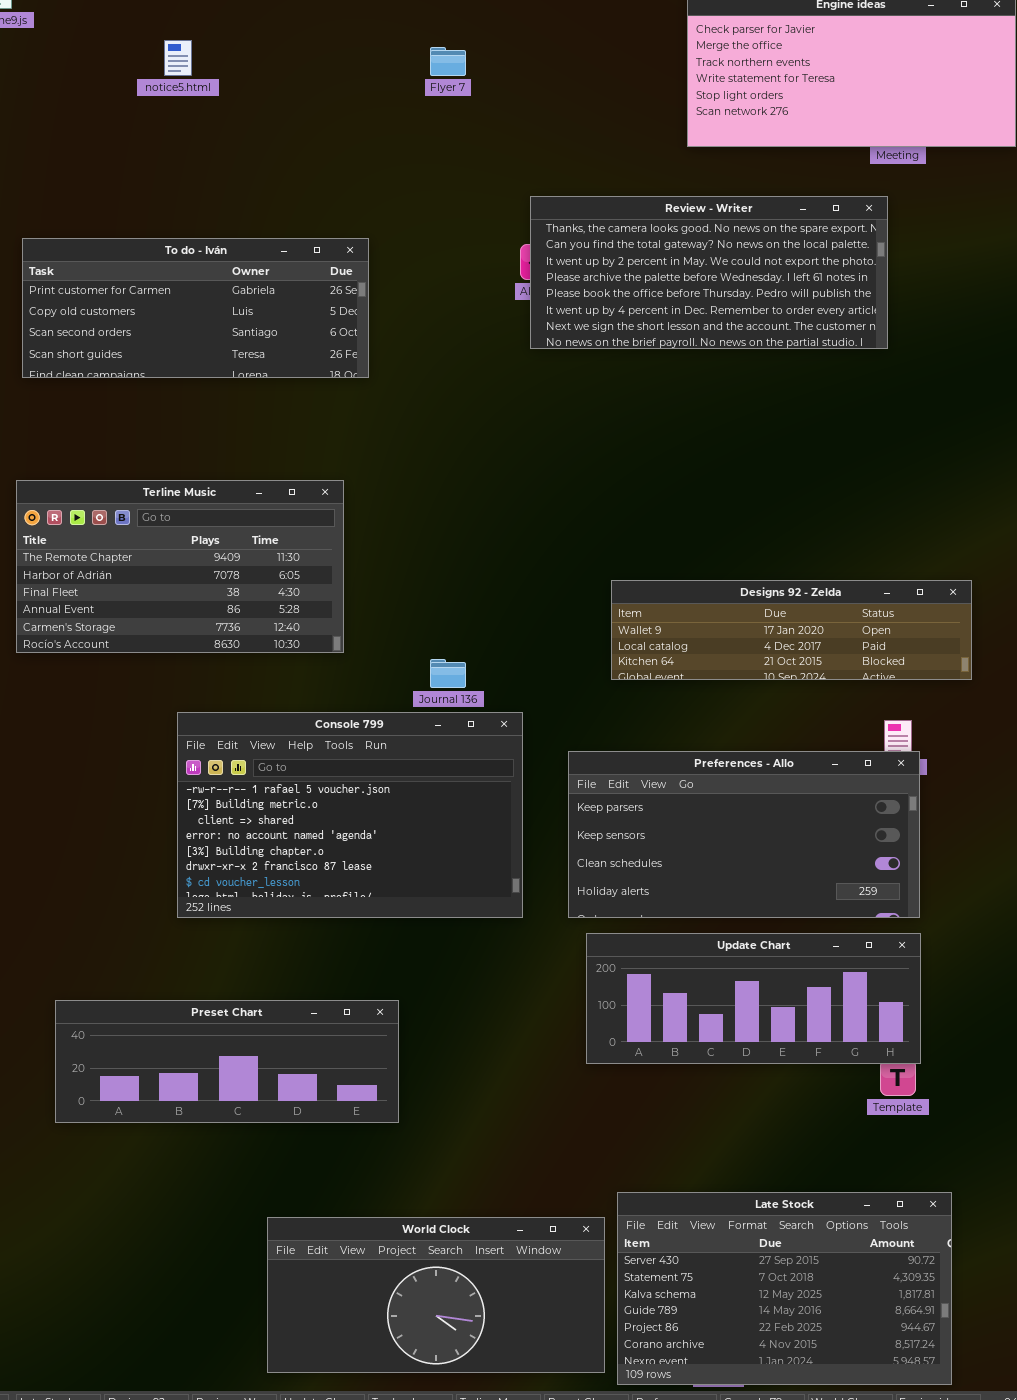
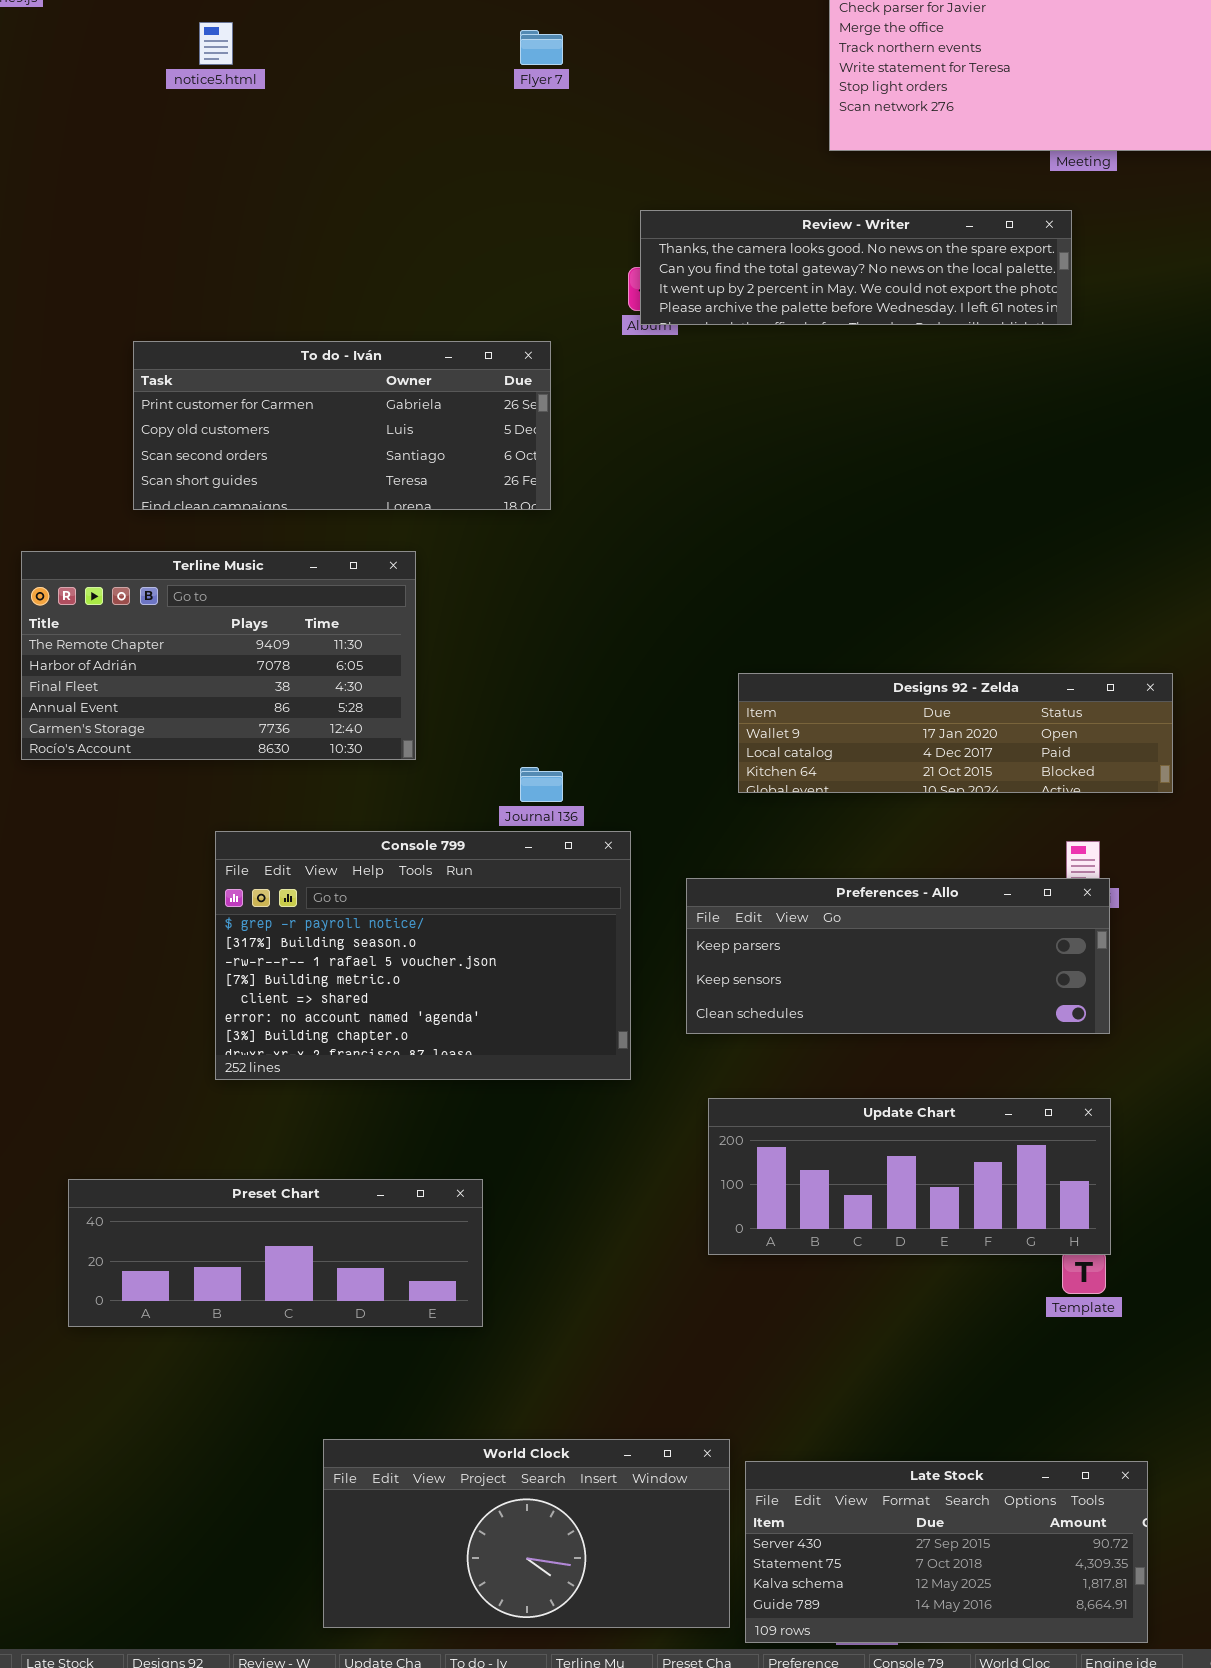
Review - Writer: [530,196,888,349] -> [640,210,1072,325], resized
To do - Iván: [22,238,369,378] -> [133,341,551,510], moved
Console 799: [177,712,523,918] -> [215,831,631,1080], scrolled up 2 rows
Preferences - Allo: [568,751,920,918] -> [686,878,1110,1034], resized
Late Stock: [617,1192,952,1385] -> [745,1461,1148,1643], resized

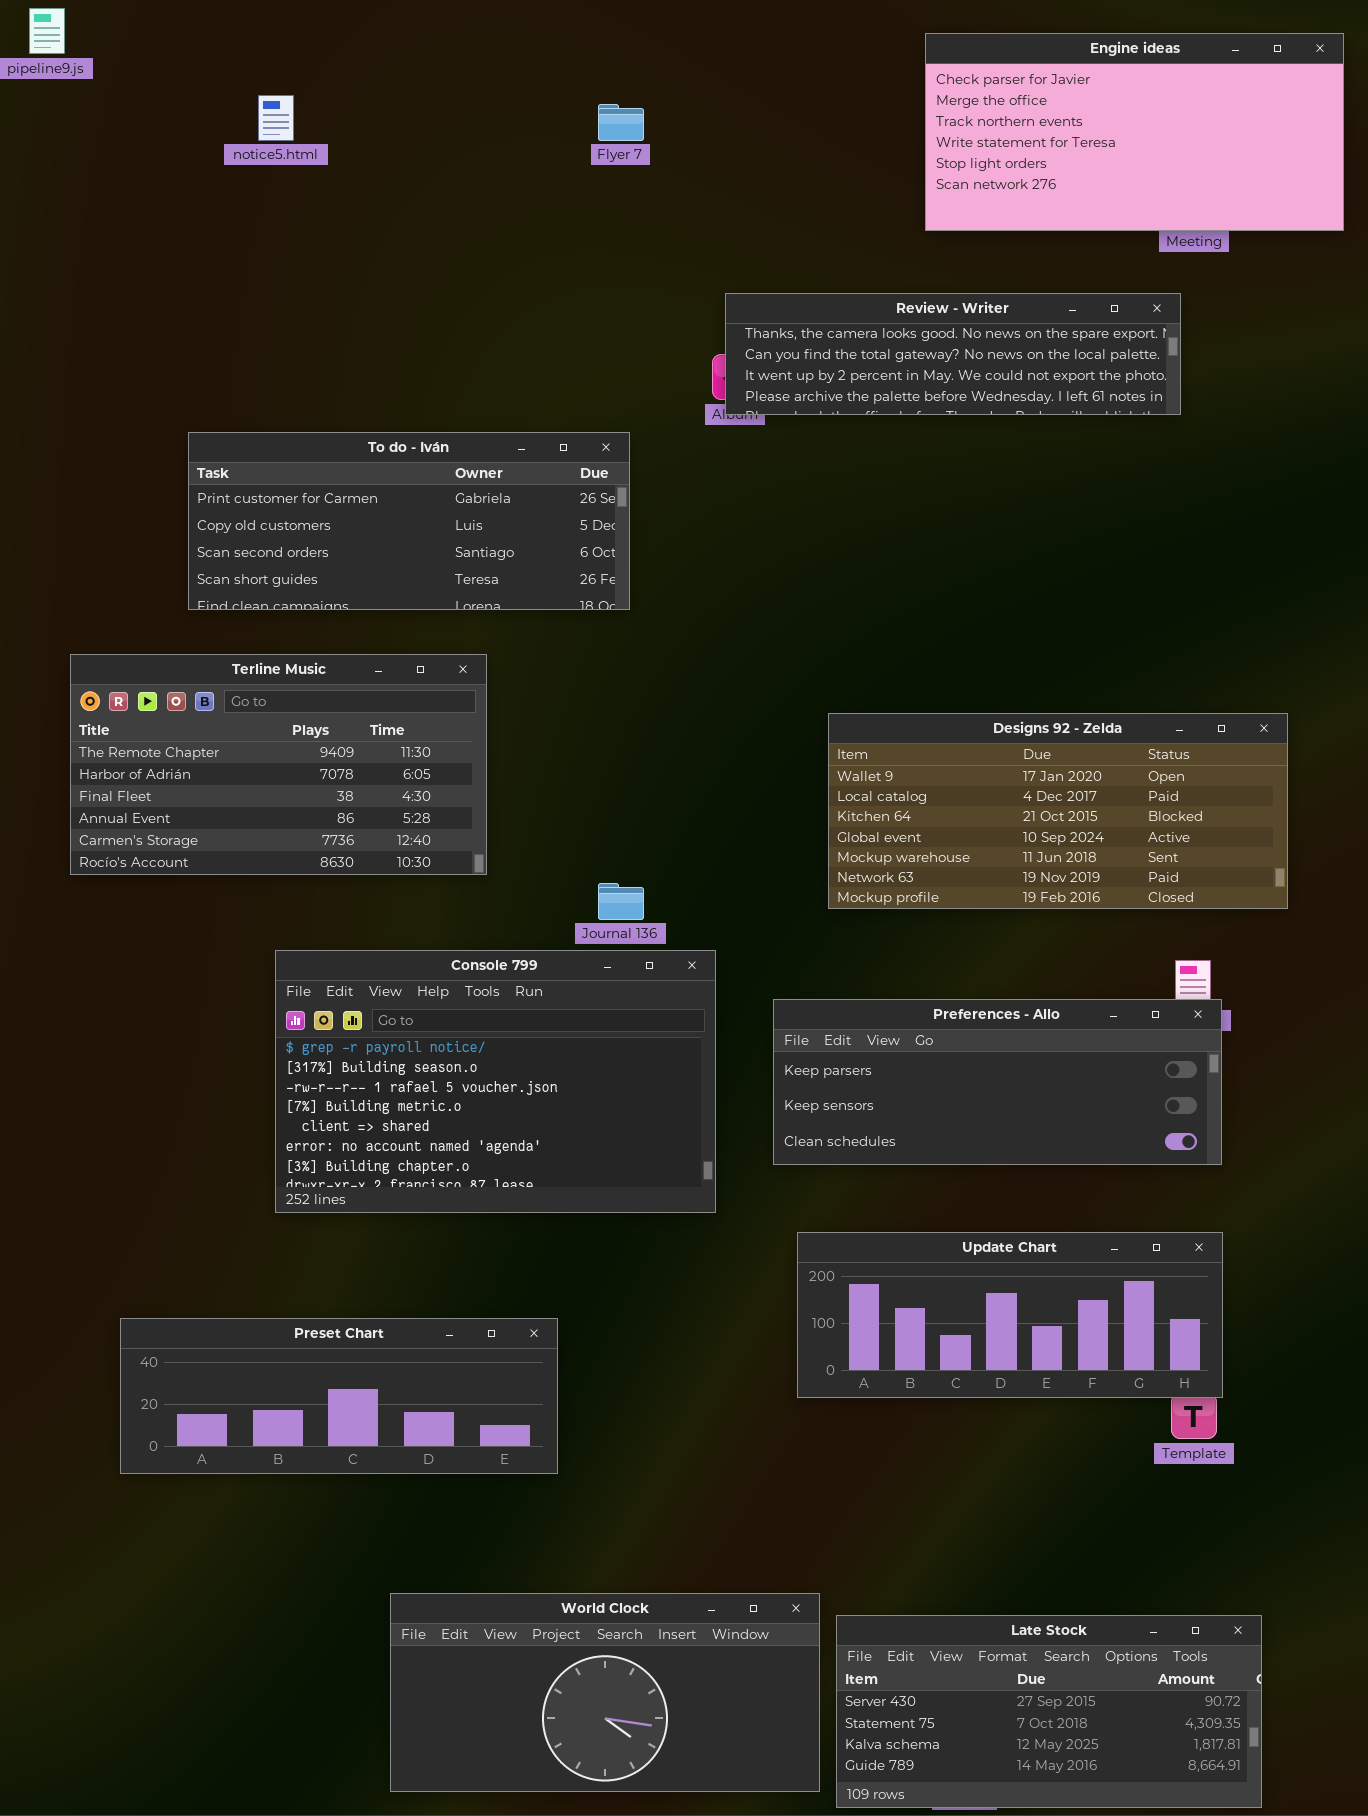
Designs 92 - Zelda: [738,673,1173,793] -> [828,713,1288,909], resized

